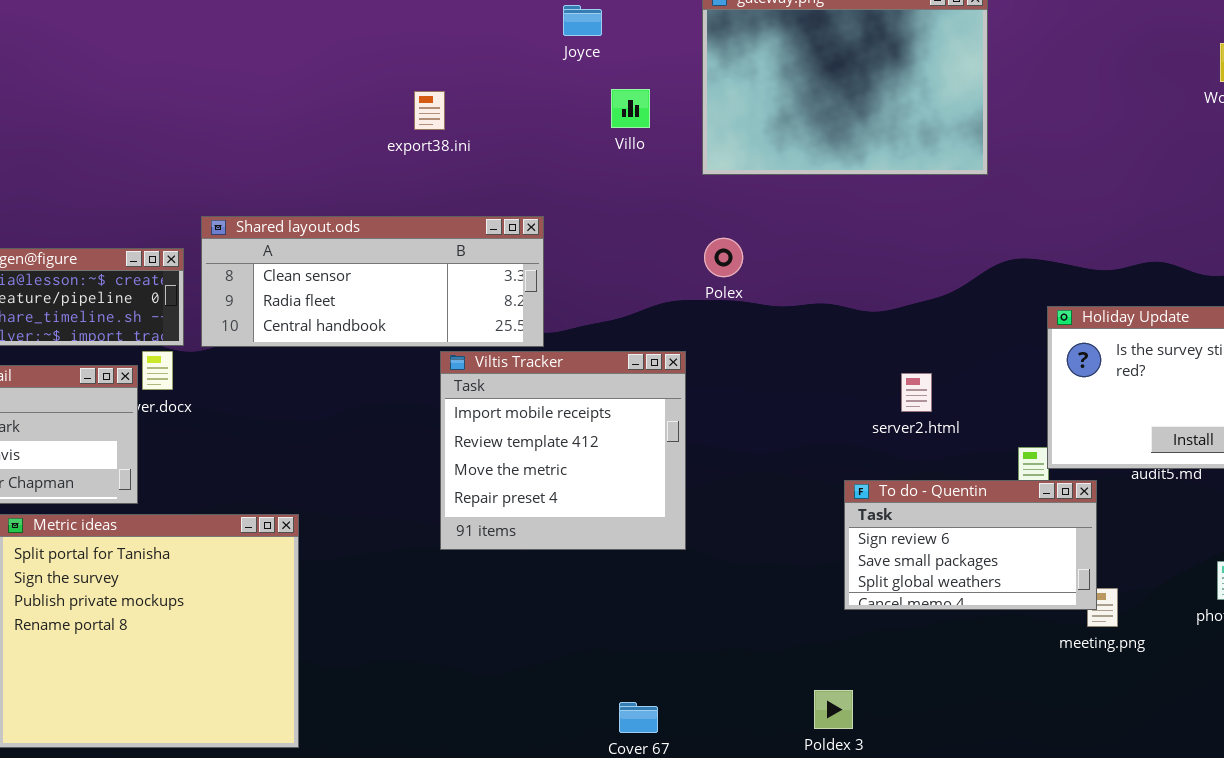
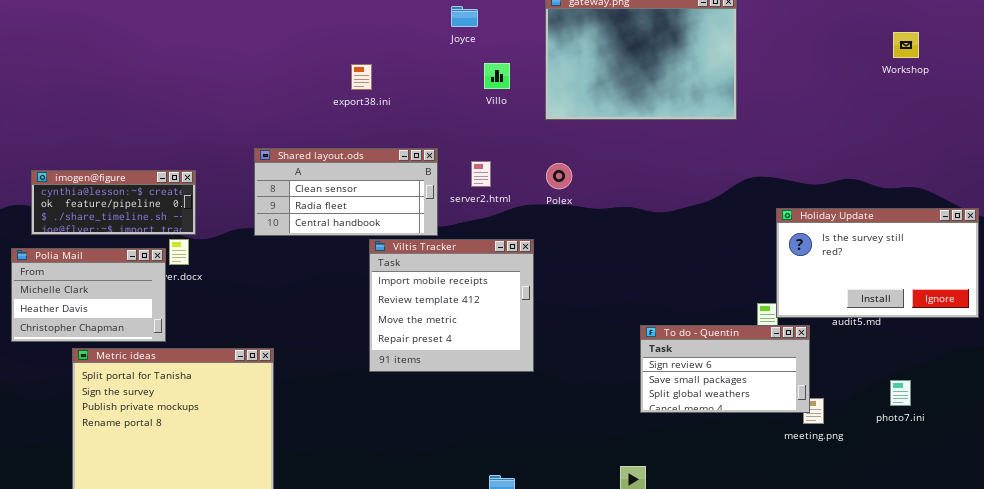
Shared layout.ods: [201,216,544,347] -> [254,148,438,236], resized
server2.html: [901,373,932,412] -> [471,161,491,187], moved

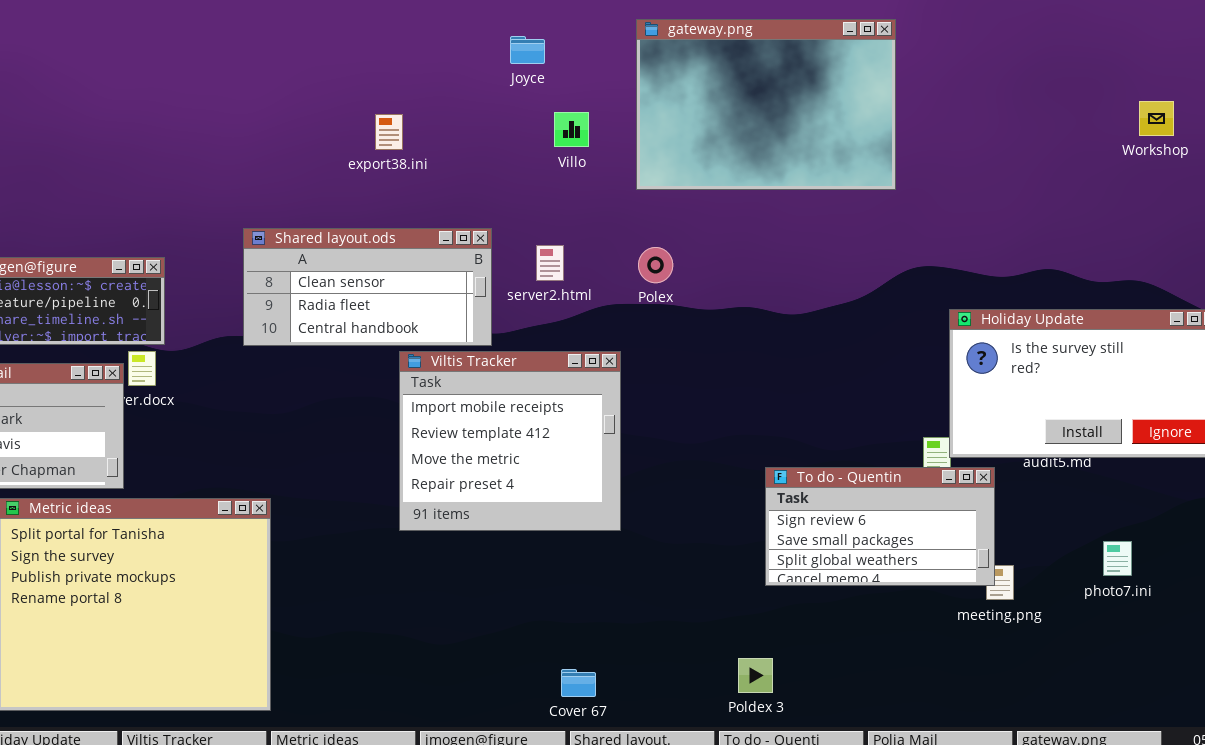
Workshop: [893,32,919,58] -> [1139,101,1174,136], moved

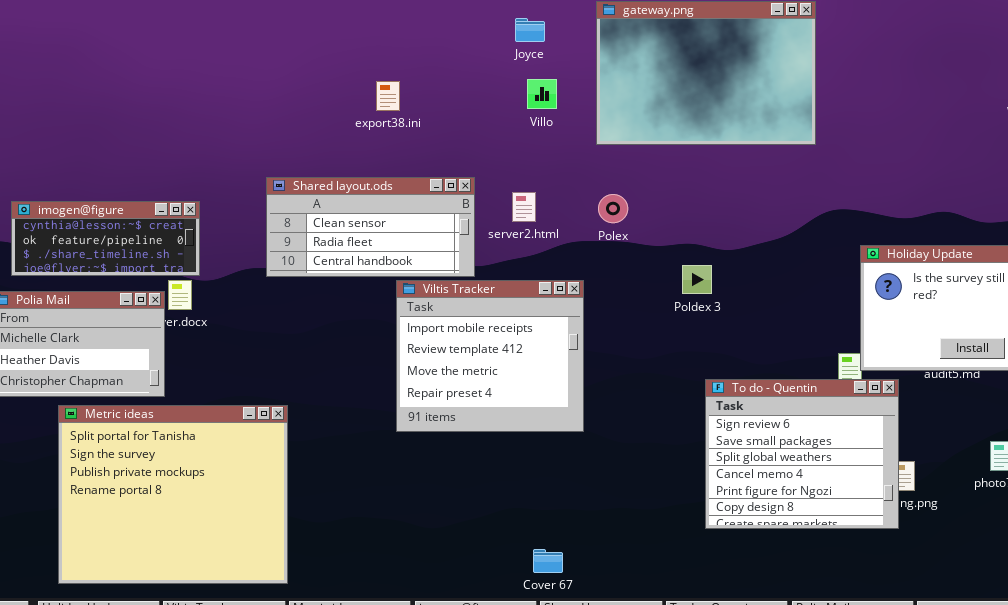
Joyce: [510,36,545,64] -> [515,18,545,42], moved
To do - Quentin: [765,467,995,586] -> [705,379,899,529], resized
Poldex 3: [738,658,773,693] -> [682,265,712,294], moved

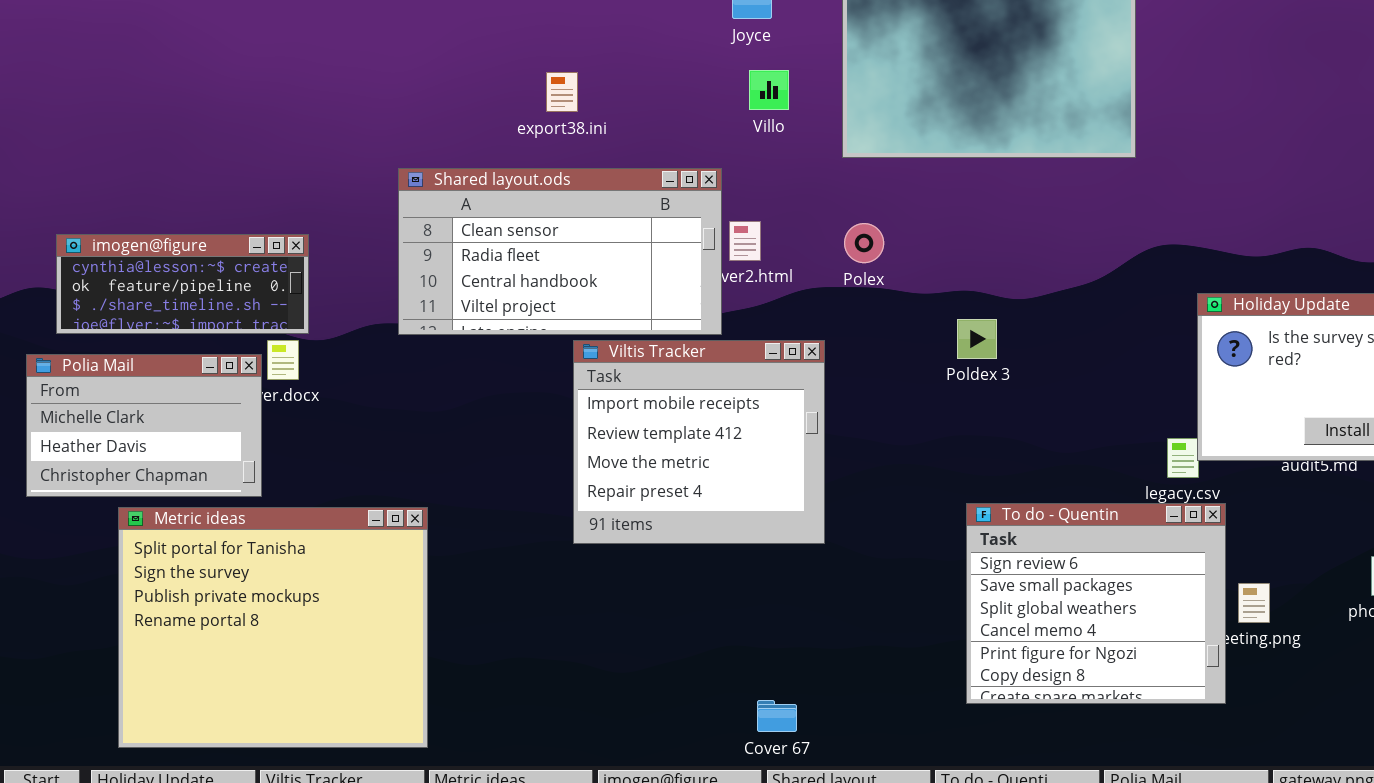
Shared layout.ods: [266,177,475,277] -> [398,168,722,335], resized
To do - Quentin: [705,379,899,529] -> [966,503,1226,704], moved

